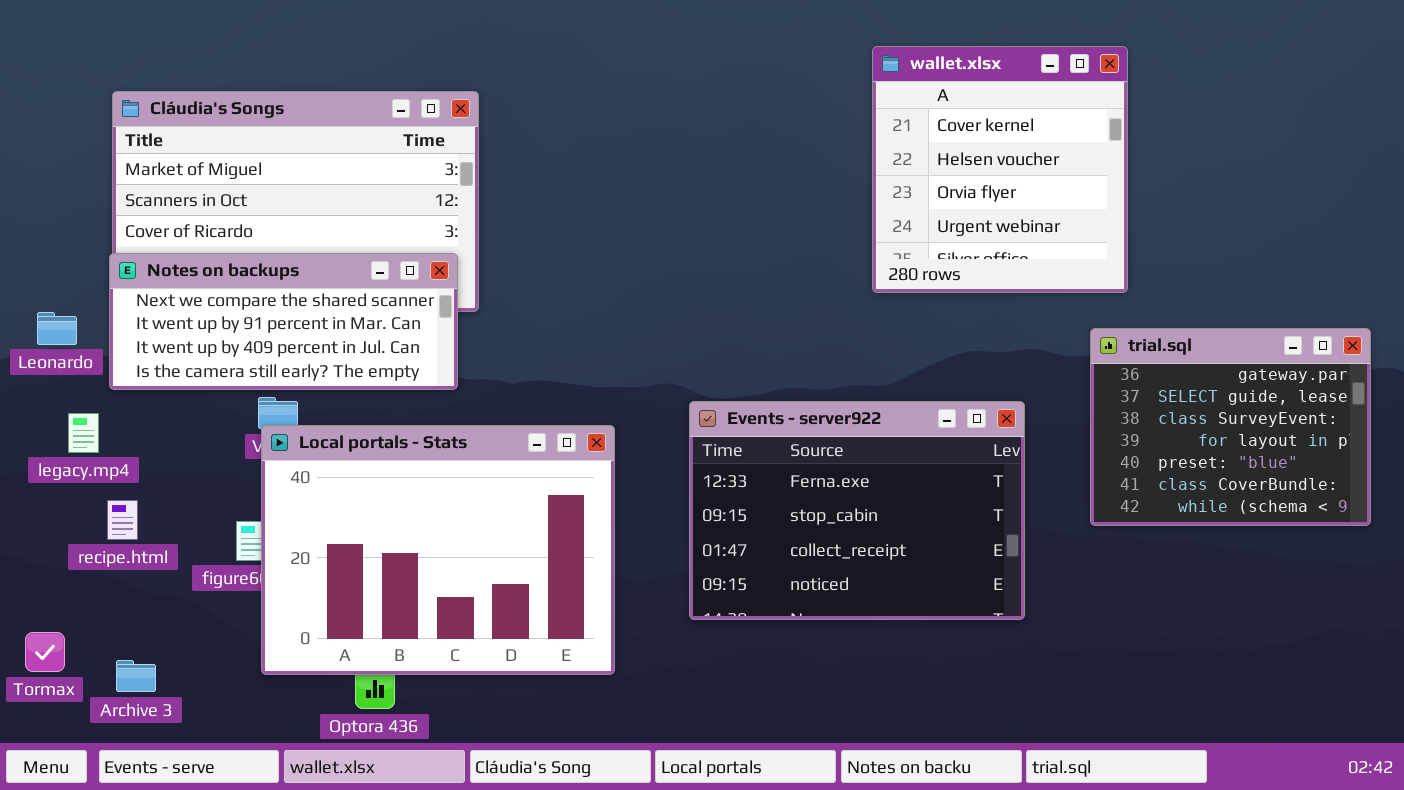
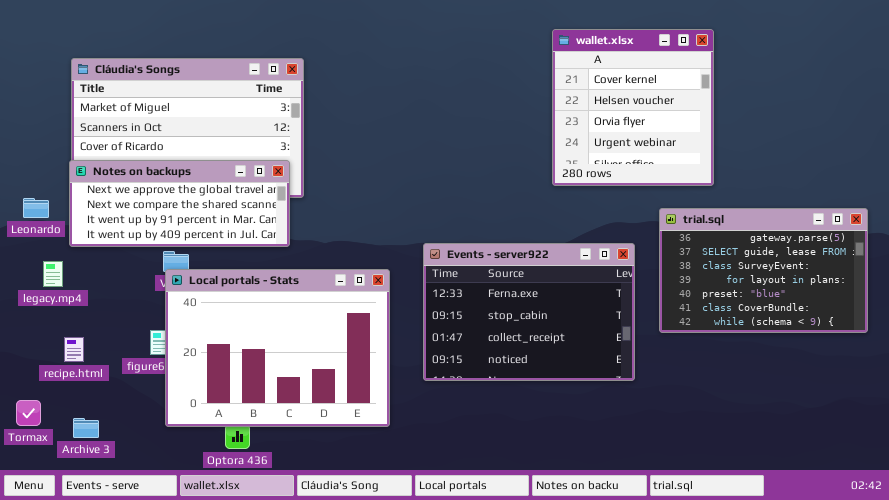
Notes on backups: [109,253,458,390] -> [69,160,290,247], scrolled up 1 row
trial.sql: [1090,328,1371,526] -> [659,208,868,333], resized
Events - server922: [689,401,1025,620] -> [423,243,635,381], moved
recipe.html: [107,500,138,540] -> [64,337,84,362], moved

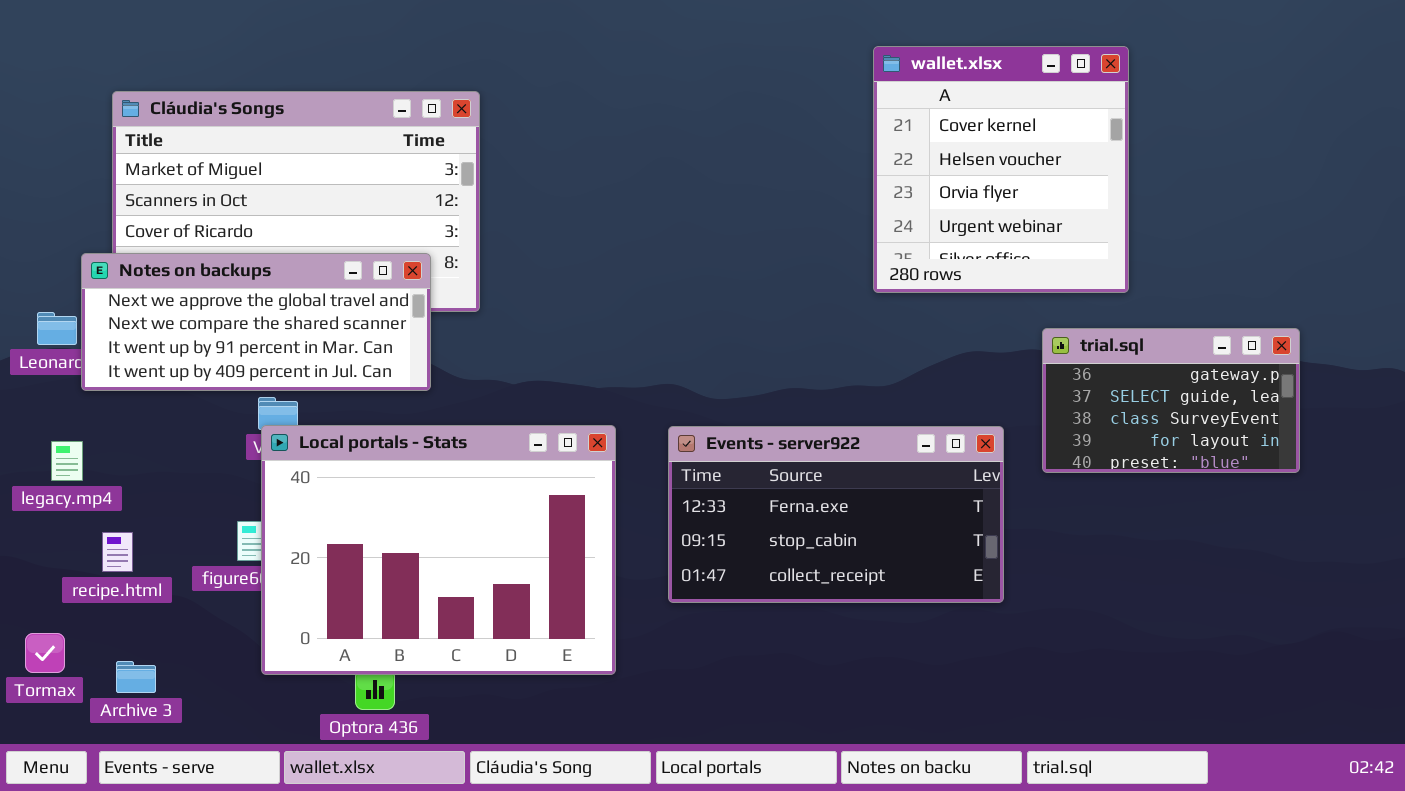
Notes on backups: [69,160,290,247] -> [81,253,431,391], moved
trial.sql: [659,208,868,333] -> [1042,328,1300,473], resized
Events - server922: [423,243,635,381] -> [668,426,1004,603], resized
legacy.mp4: [43,261,63,287] -> [51,441,83,481], moved

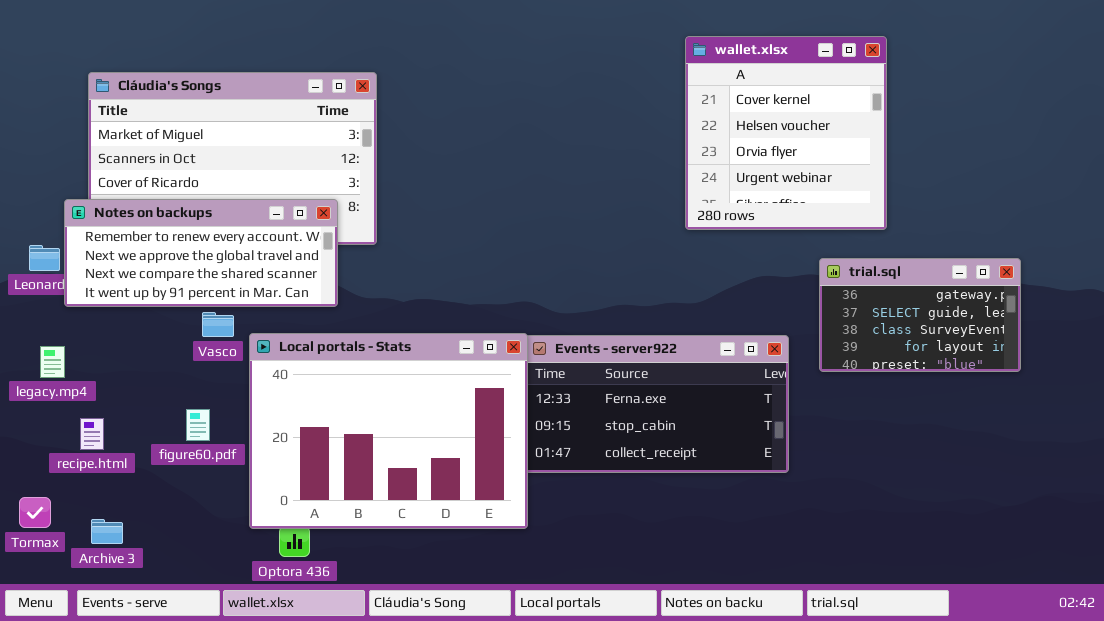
Notes on backups: [81,253,431,391] -> [64,199,338,307], scrolled up 1 row
Local portals - Stats: [261,425,616,675] -> [249,333,528,529], moved

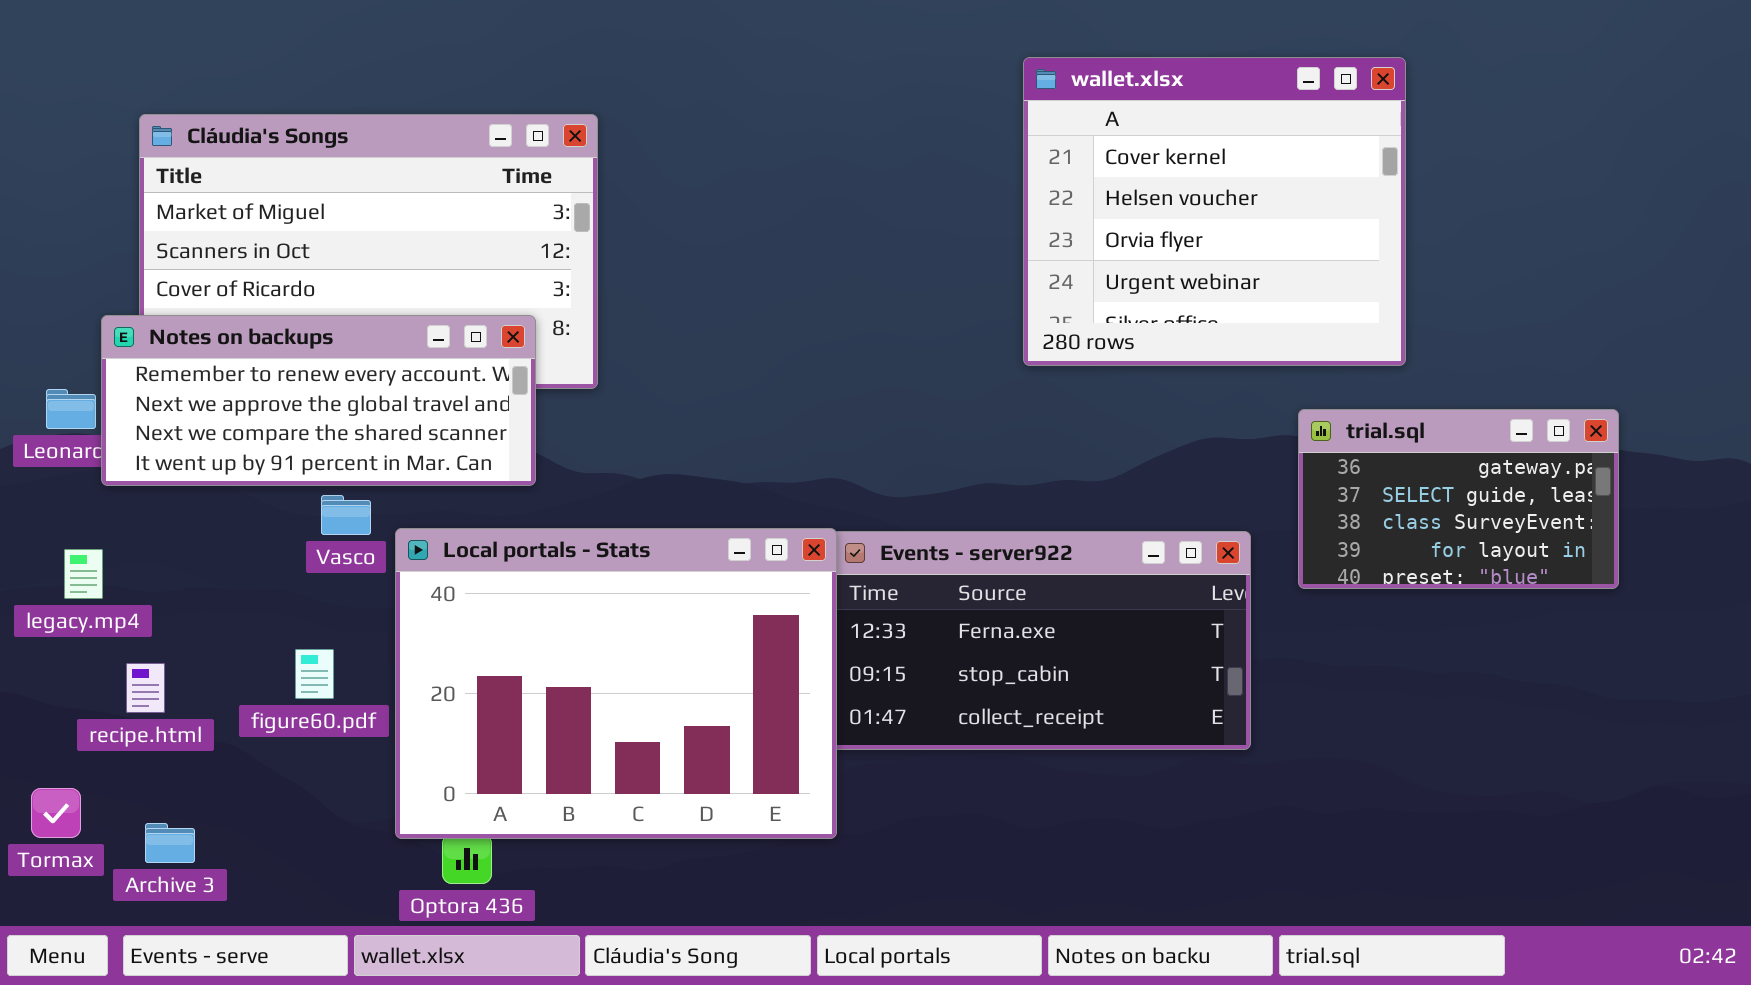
wallet.xlsx: [685,36,887,230] -> [1023,57,1406,366], resized

